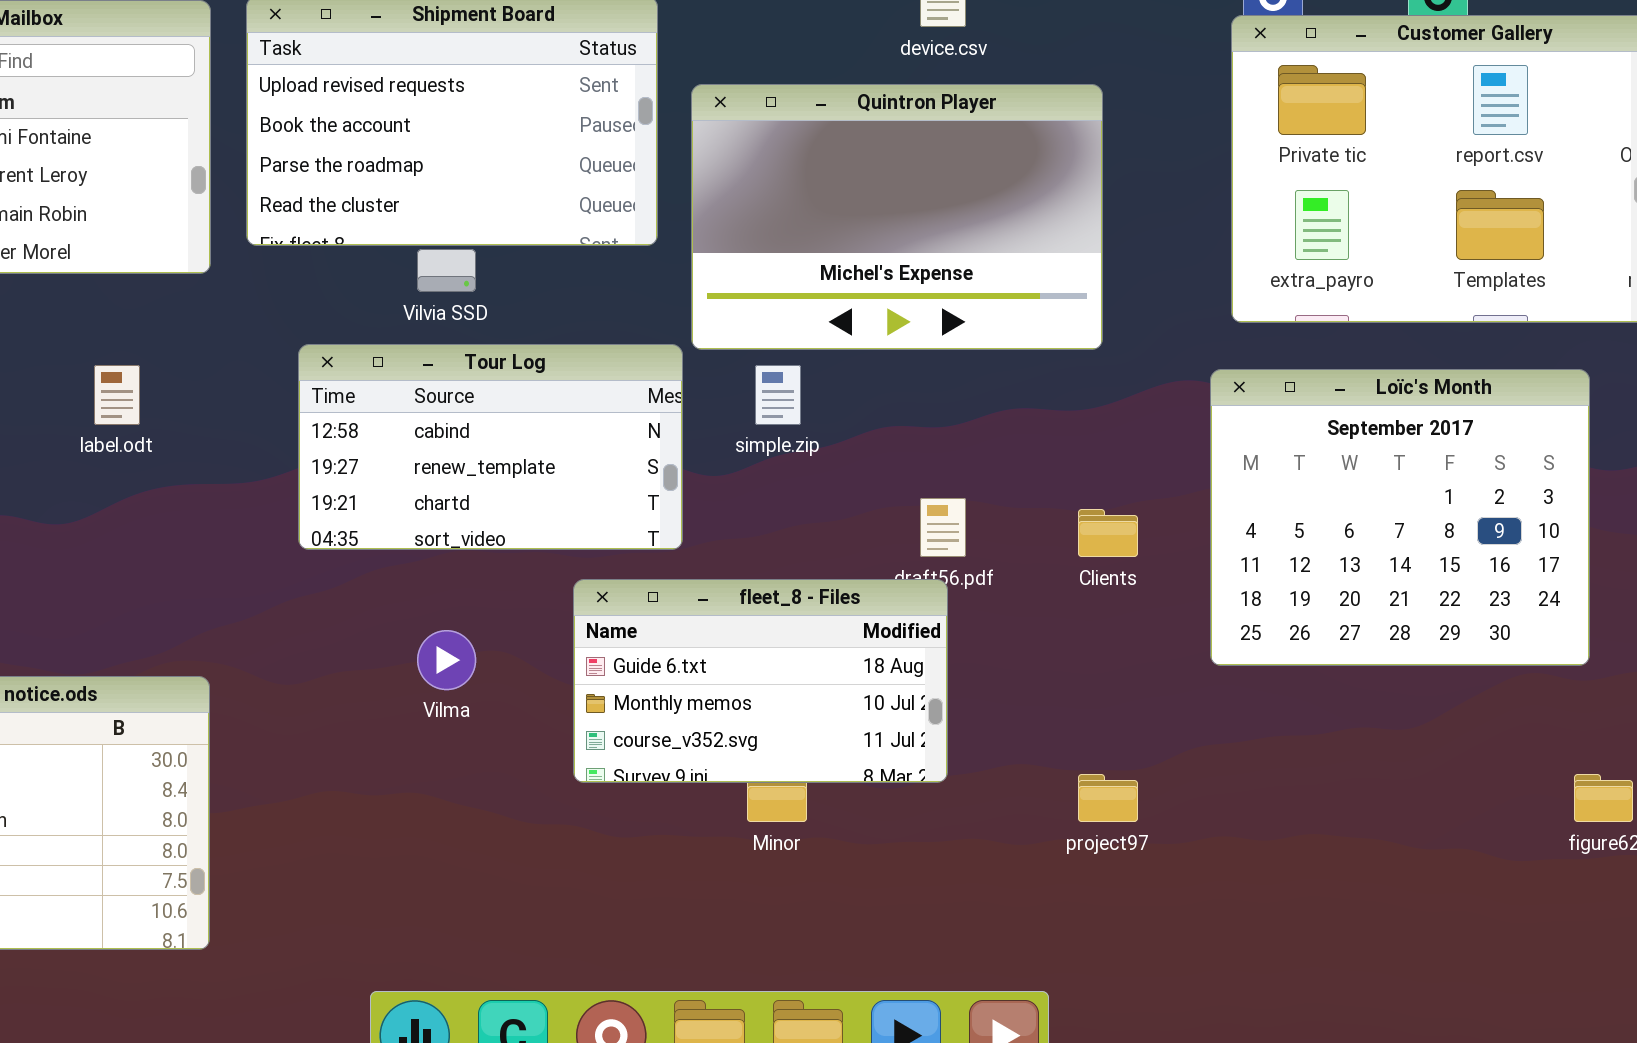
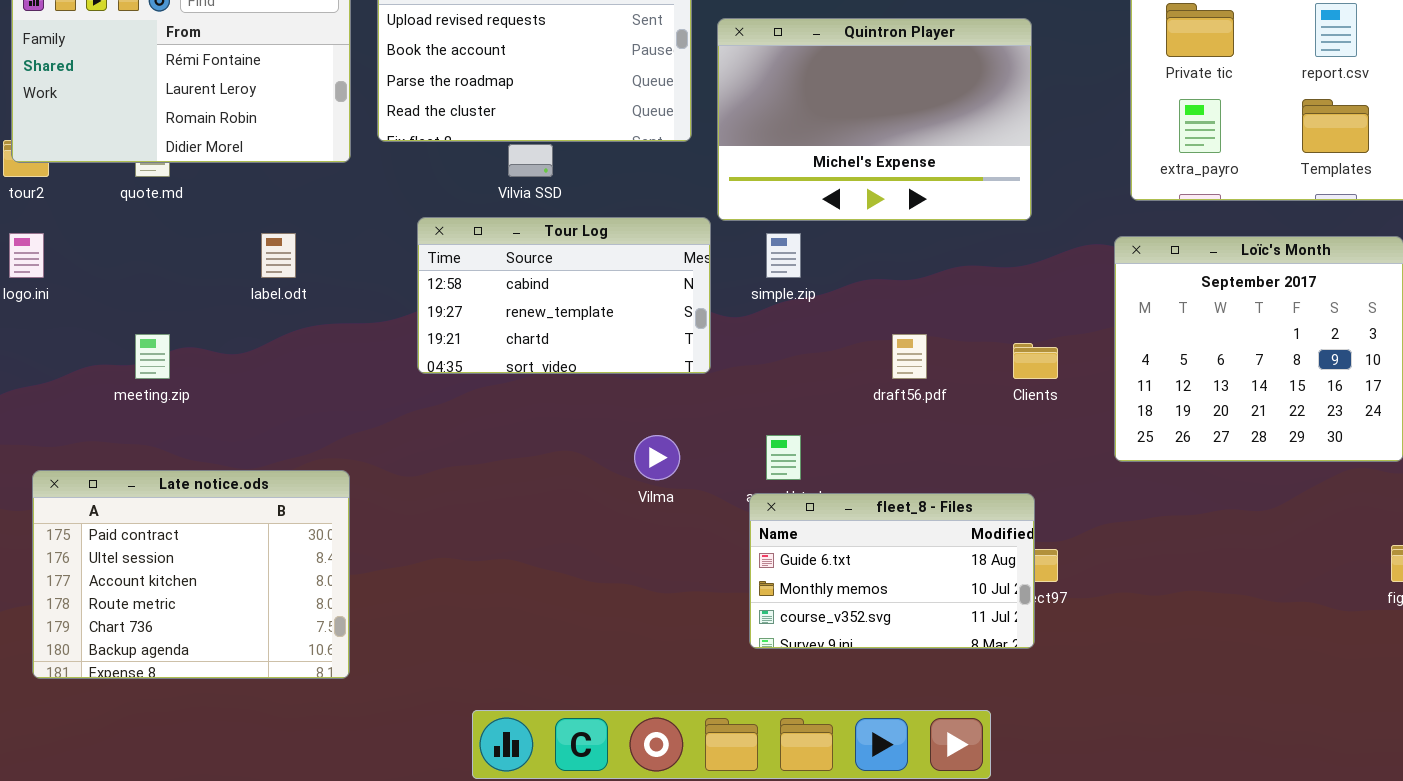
fleet_8 - Files: [573,579,948,783] -> [749,493,1035,649], moved
Vilma: [417,630,476,690] -> [634,435,680,480], moved

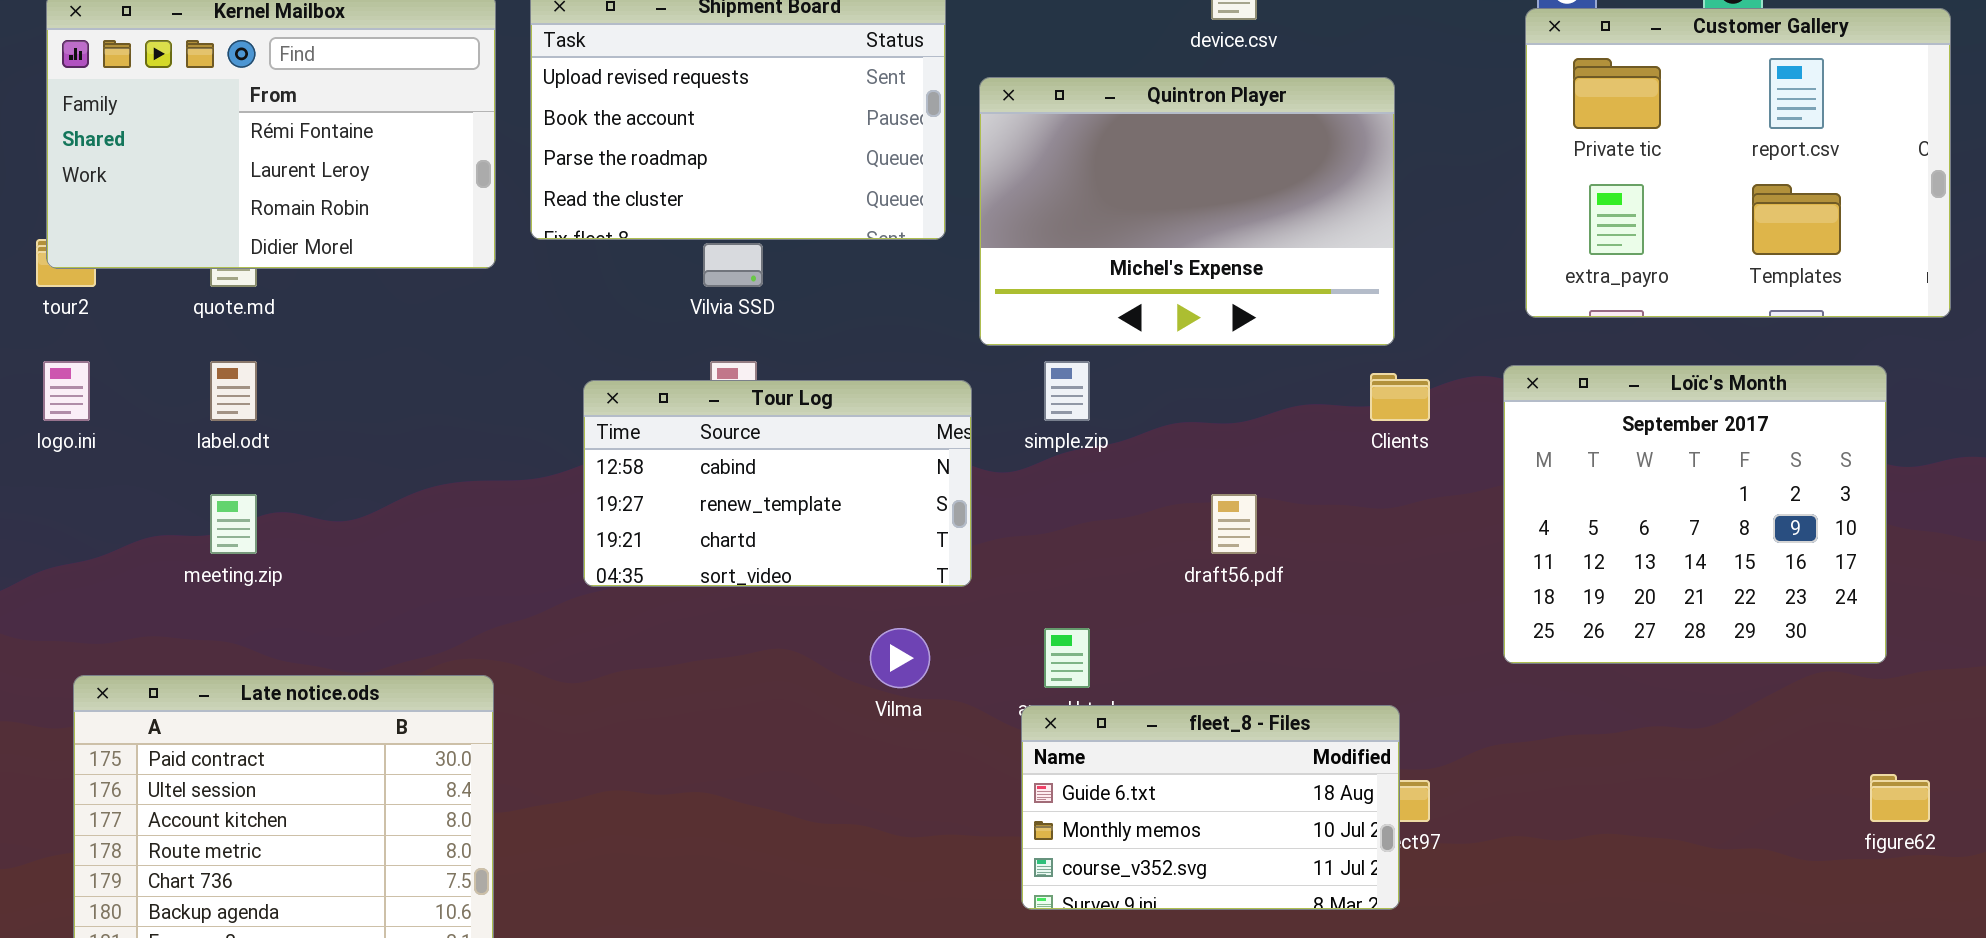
Tour Log: [417,217,711,374] -> [583,380,972,587], moved
label.odt: [261,233,296,278] -> [210,361,257,421], moved
Clients: [1013,343,1058,379] -> [1370,373,1430,421], moved

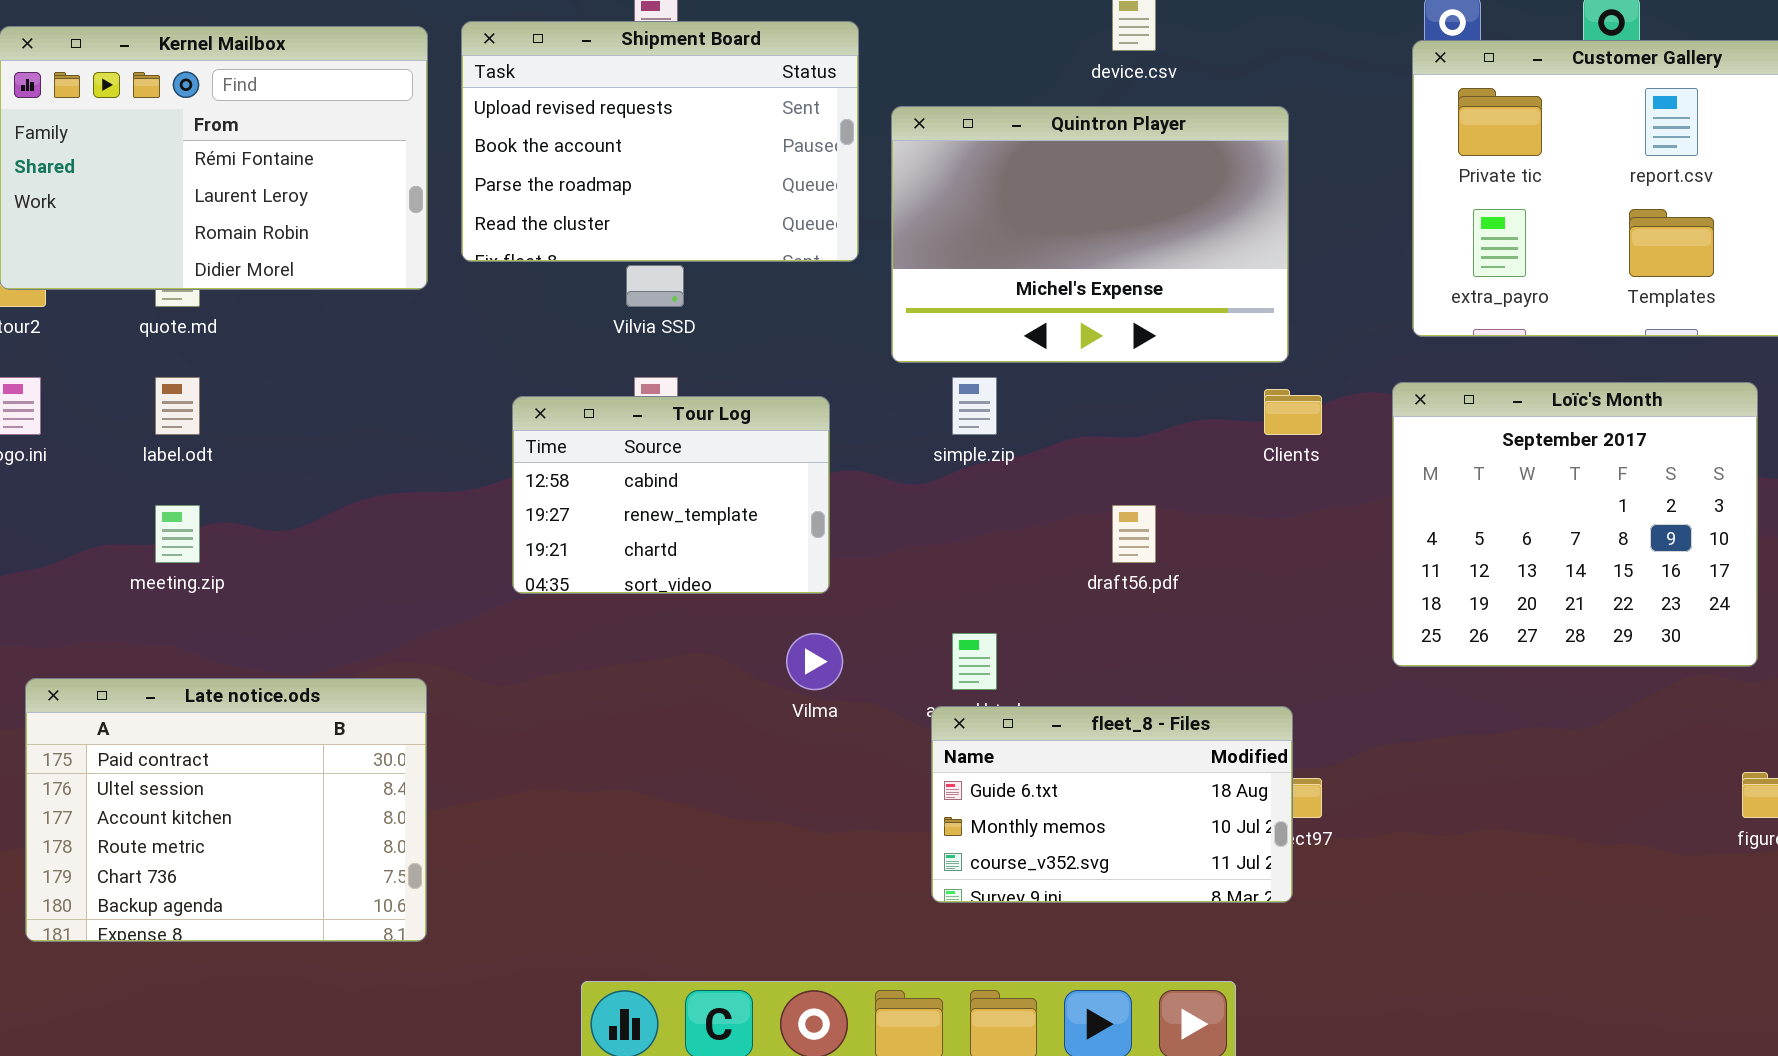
Tour Log: [583,380,972,587] -> [512,396,830,594], resized

